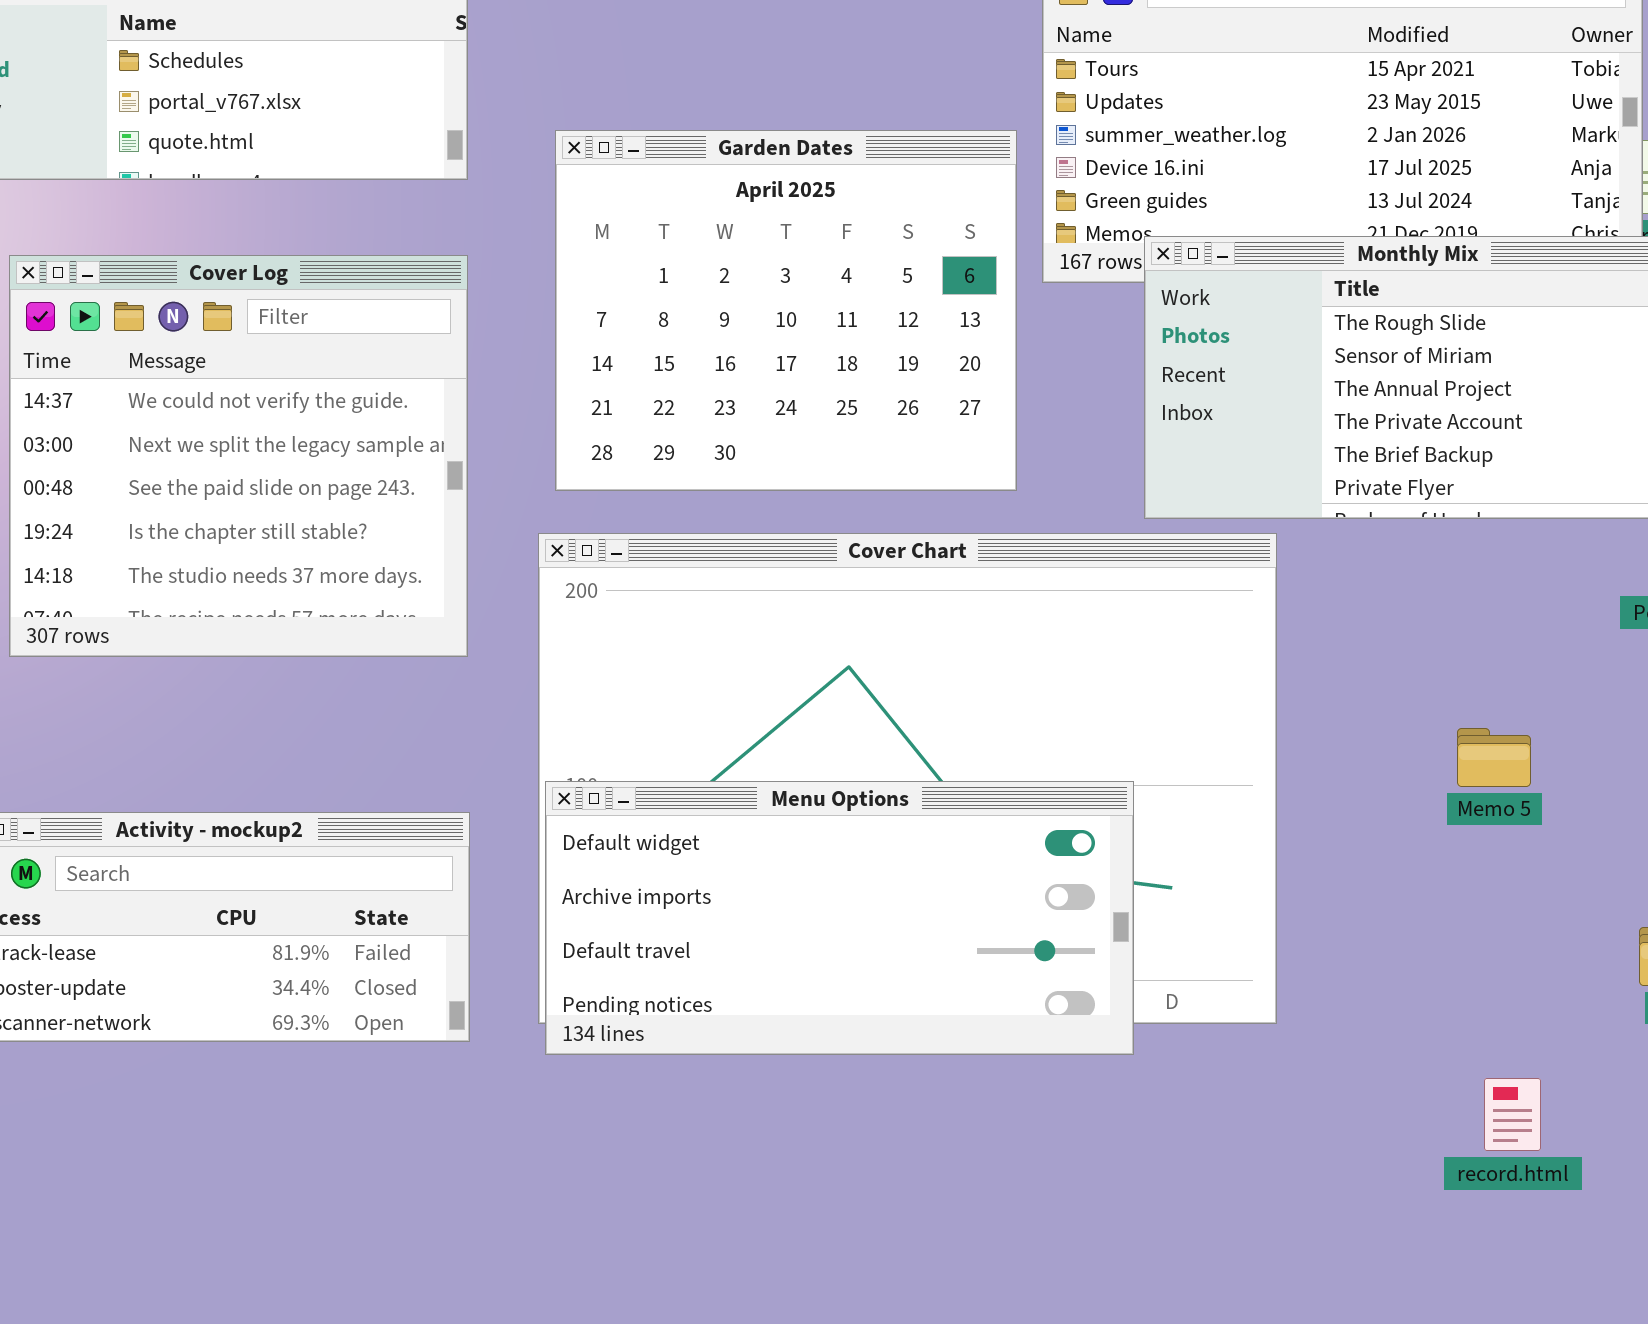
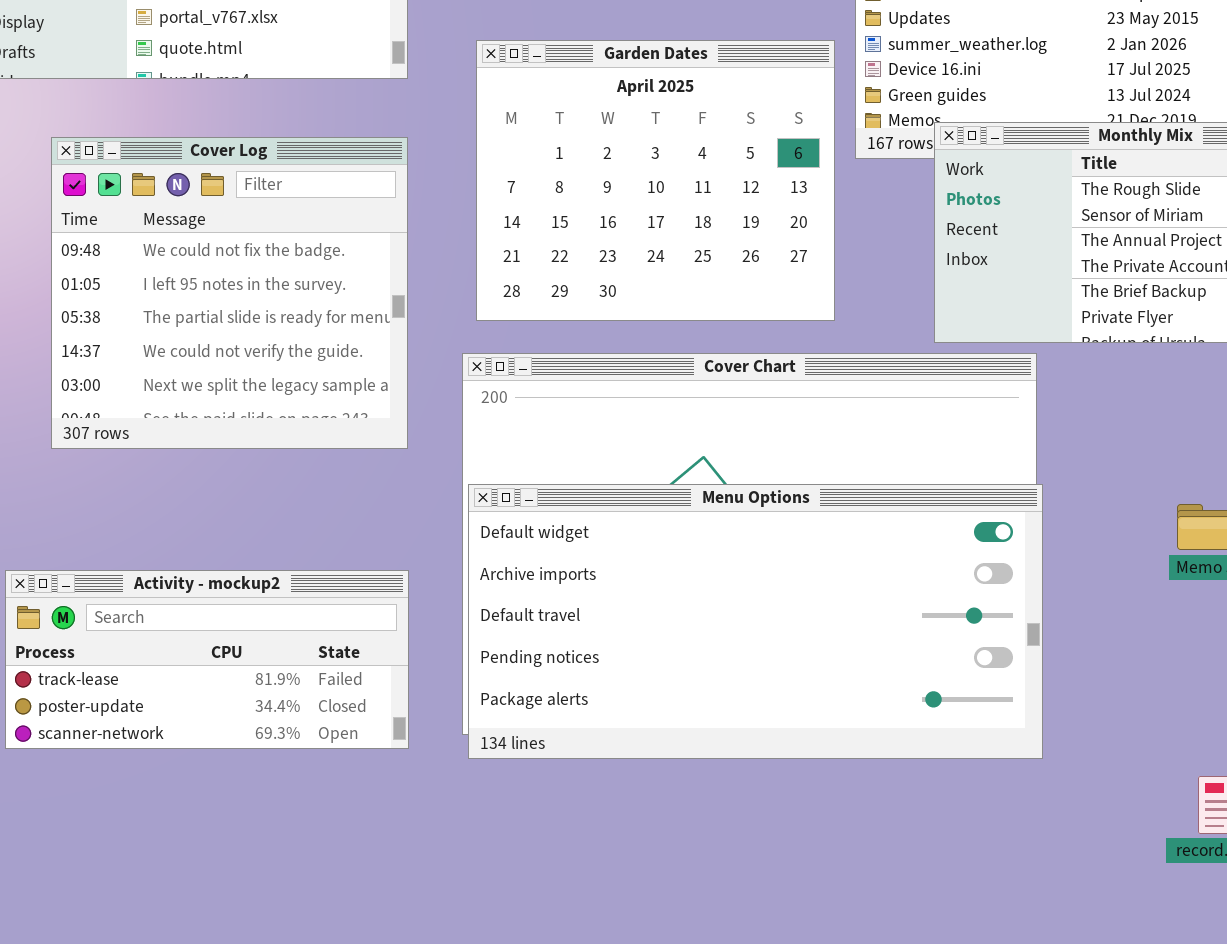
Cover Log: [9,255,468,657] -> [51,137,408,449], scrolled up 3 rows
Menu Options: [545,781,1134,1055] -> [468,484,1043,759], resized

